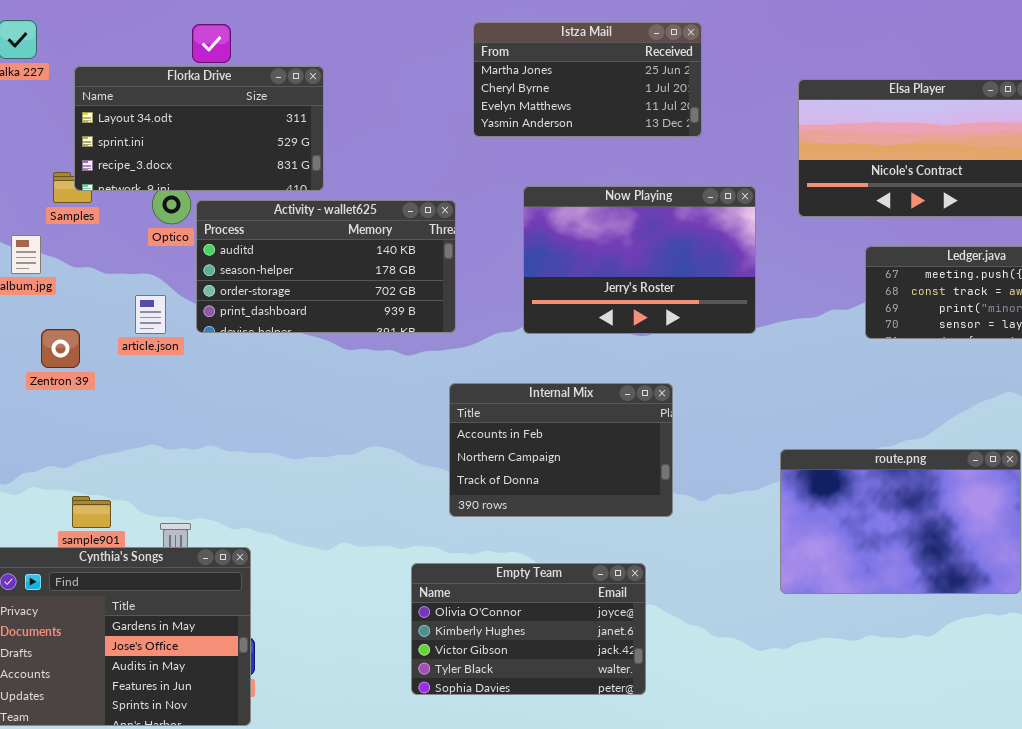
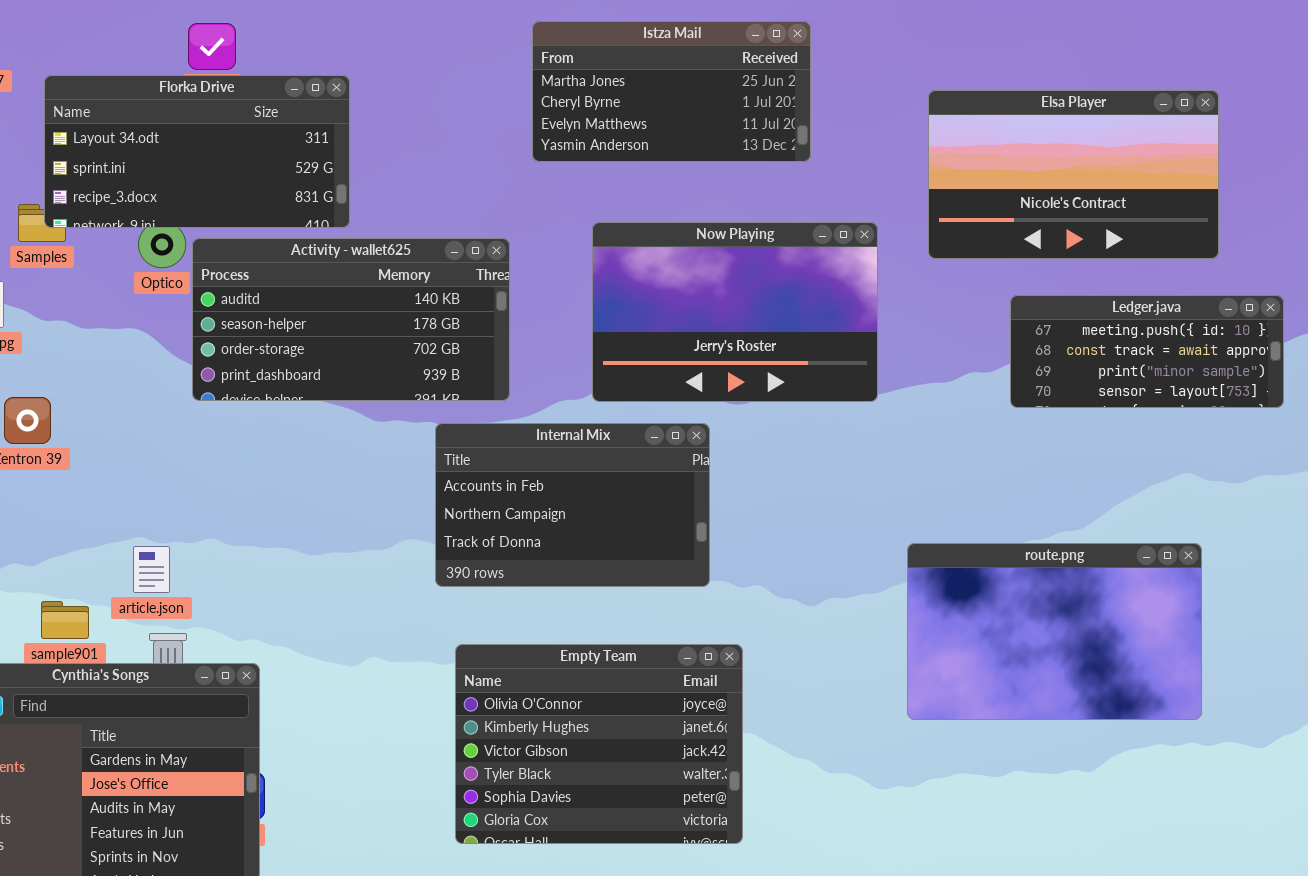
article.json: [135,295,166,334] -> [133,546,170,593], moved
Internal Mix: [449,383,673,517] -> [435,423,710,587], moved
Empty Team: [411,563,646,695] -> [455,644,743,844], resized

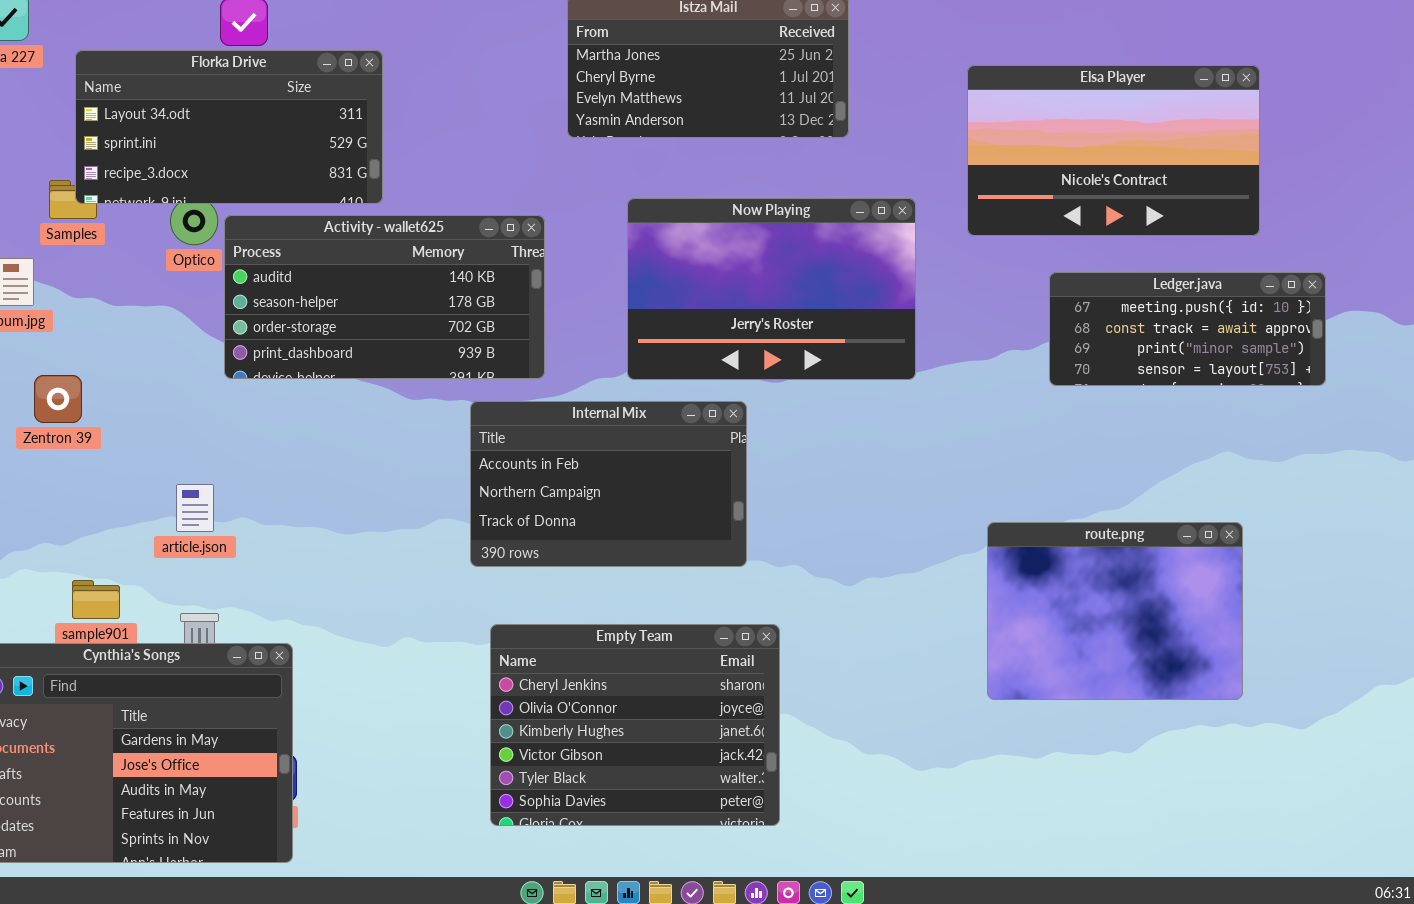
route.png: [907,543,1202,720] -> [987,522,1243,700], resized
article.json: [133,546,170,593] -> [176,484,214,532], moved
Empty Team: [455,644,743,844] -> [490,624,780,826], scrolled up 1 row

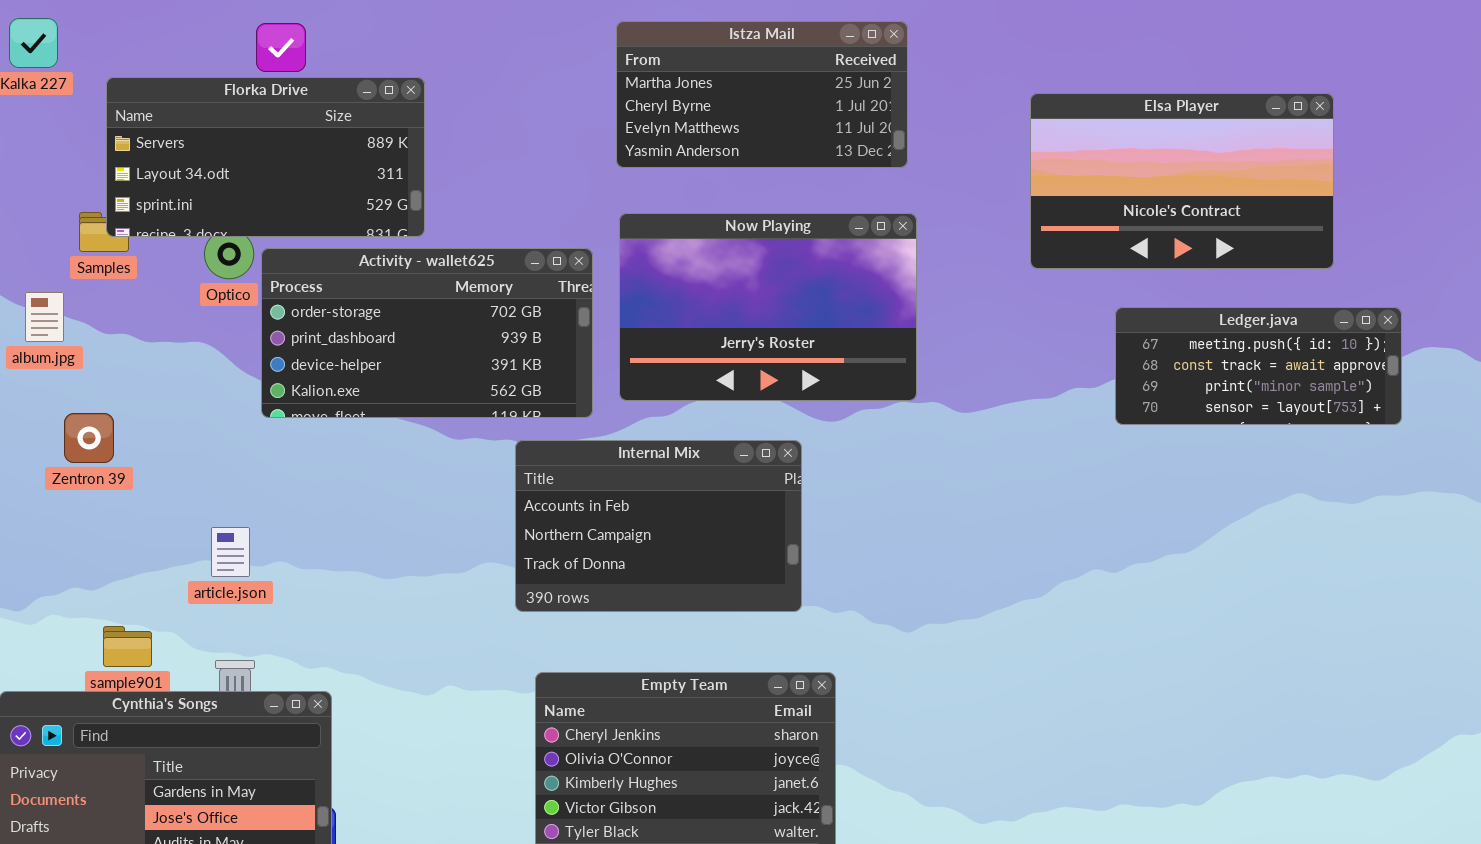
Florka Drive: [75,50,383,204] -> [106,77,425,237], scrolled up 1 row
Now Playing: [627,198,916,380] -> [619,213,917,401], moved
Activity - wallet625: [224,215,545,379] -> [261,248,593,418], scrolled down 2 rows
route.png: [987,522,1243,700] -> none, closed

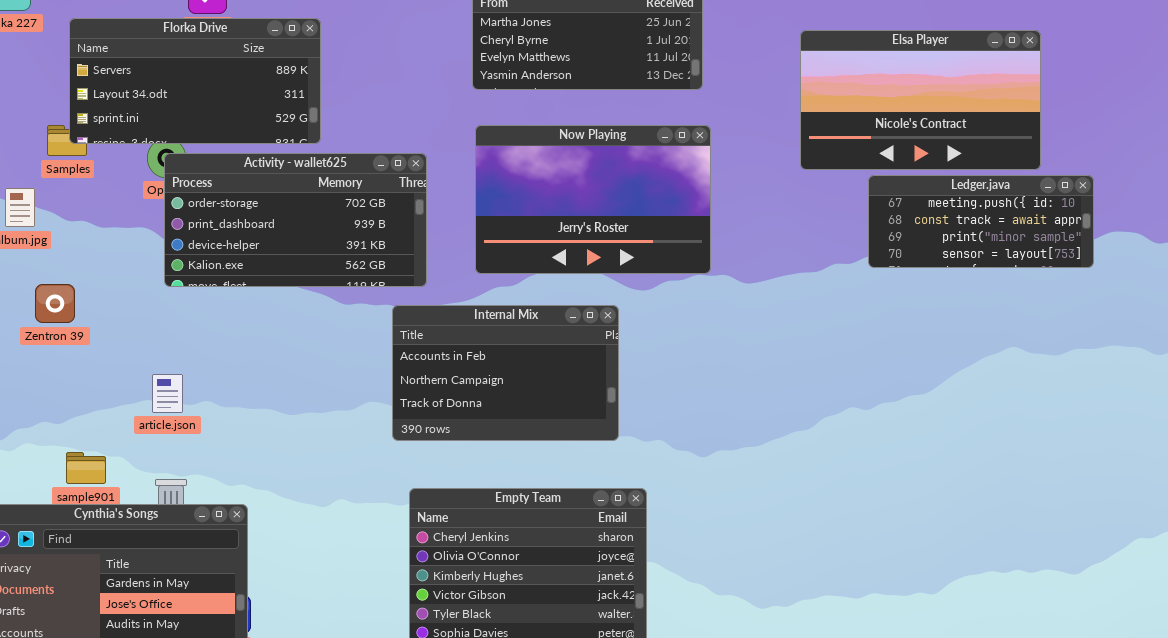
Activity - wallet625: [261,248,593,418] -> [164,153,427,287], moved
Ledger.java: [1115,307,1402,425] -> [868,175,1094,268], moved

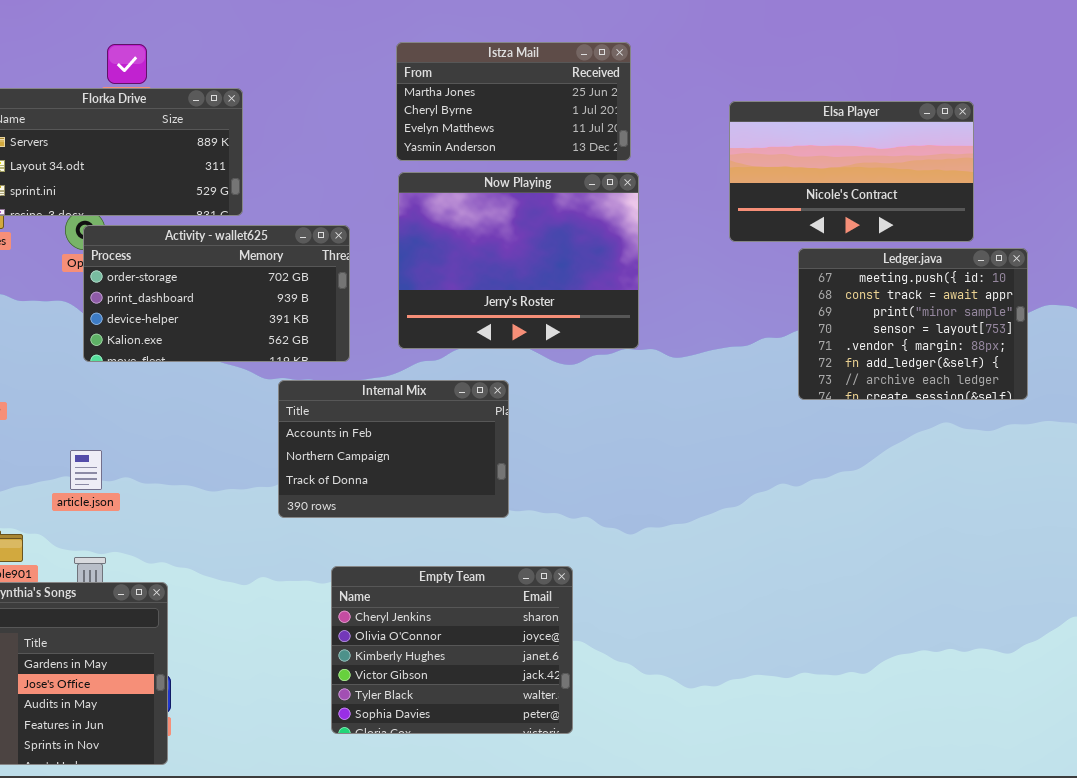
Now Playing: [475,125,711,274] -> [398,172,639,349], resized
Ledger.java: [868,175,1094,268] -> [798,248,1028,400], resized
Internal Mix: [392,305,619,441] -> [278,380,509,518], moved

